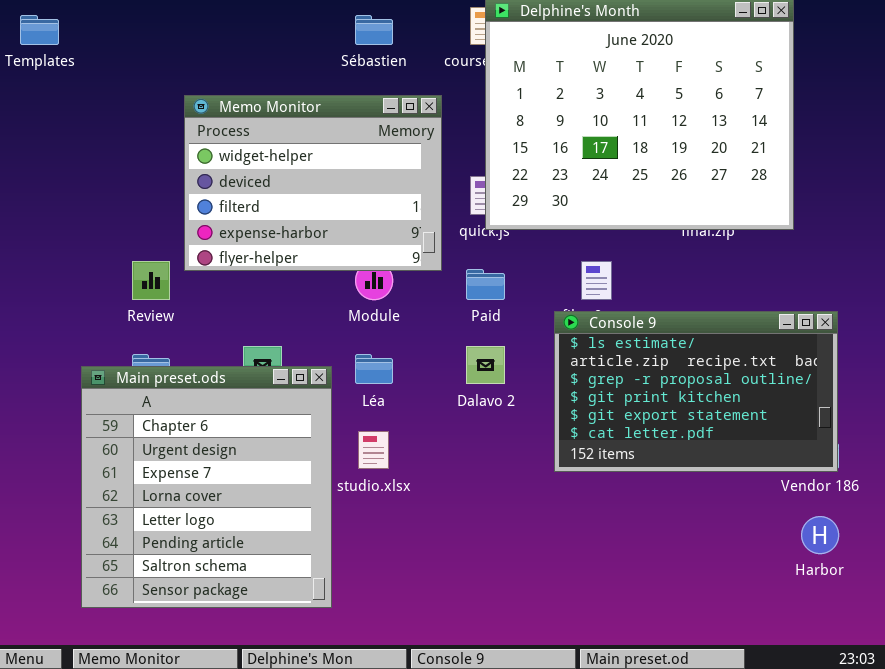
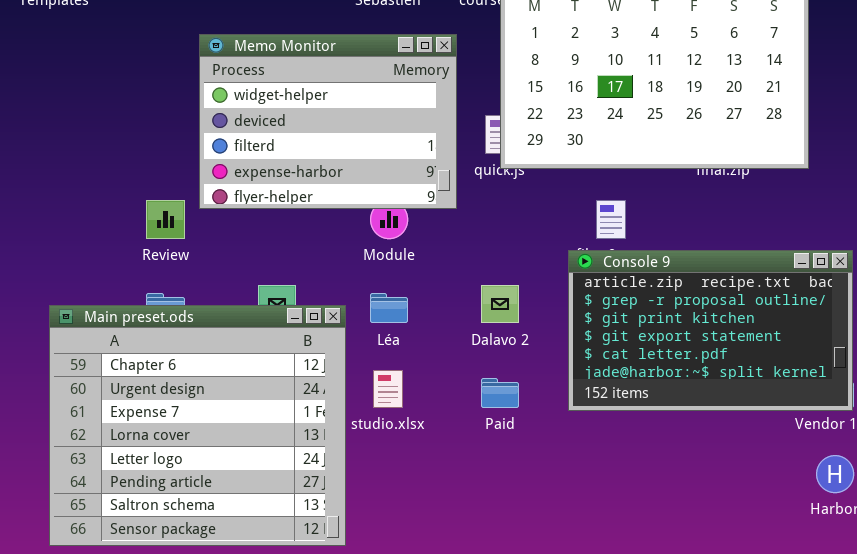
Paid: [466,269,505,300] -> [481,378,519,408], moved
Console 9: [554,311,838,472] -> [568,250,853,411], scrolled down 1 row
Main preset.ods: [81,366,332,608] -> [49,305,346,546], resized

